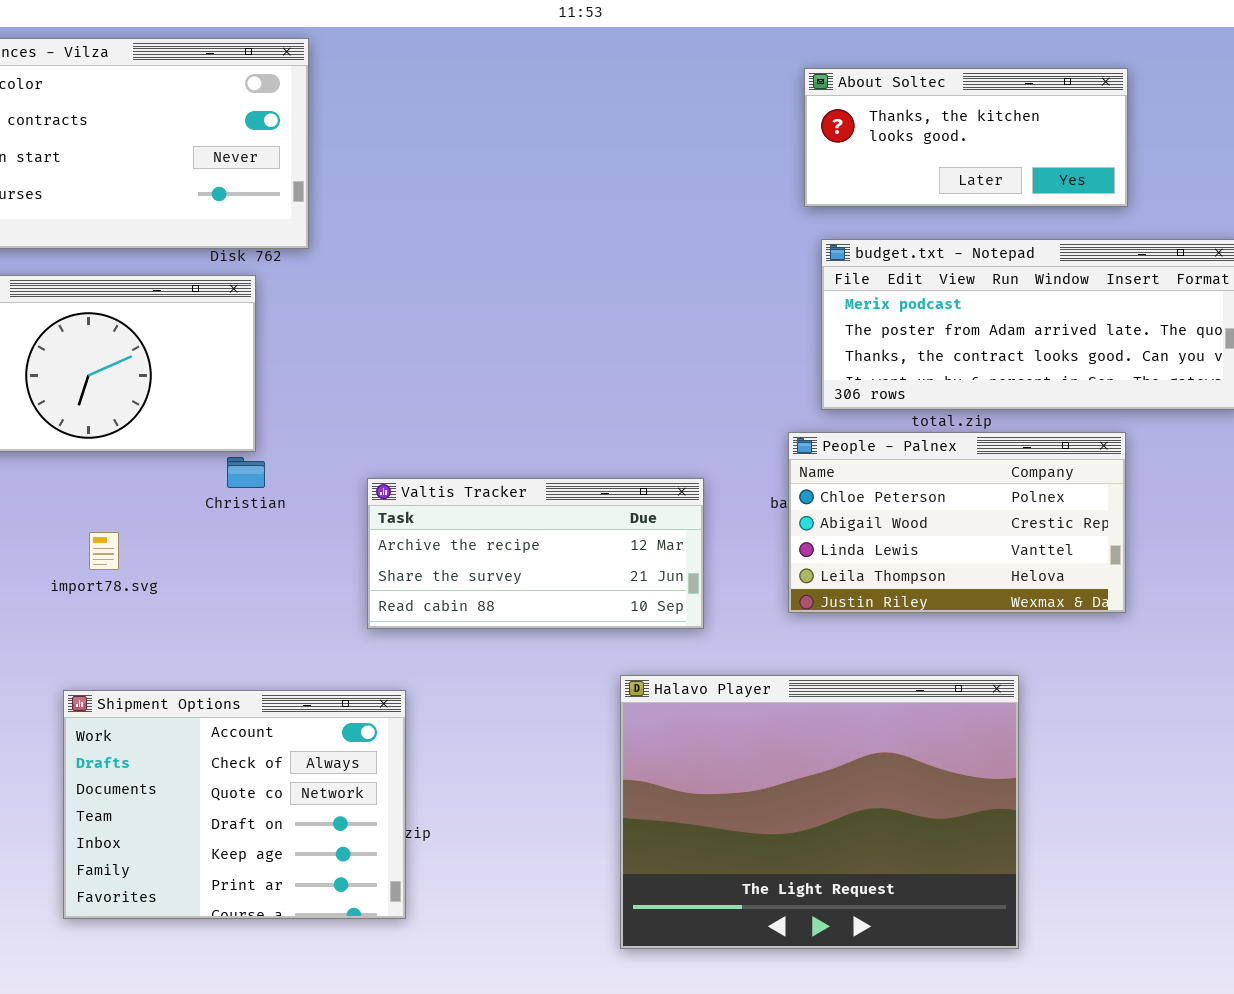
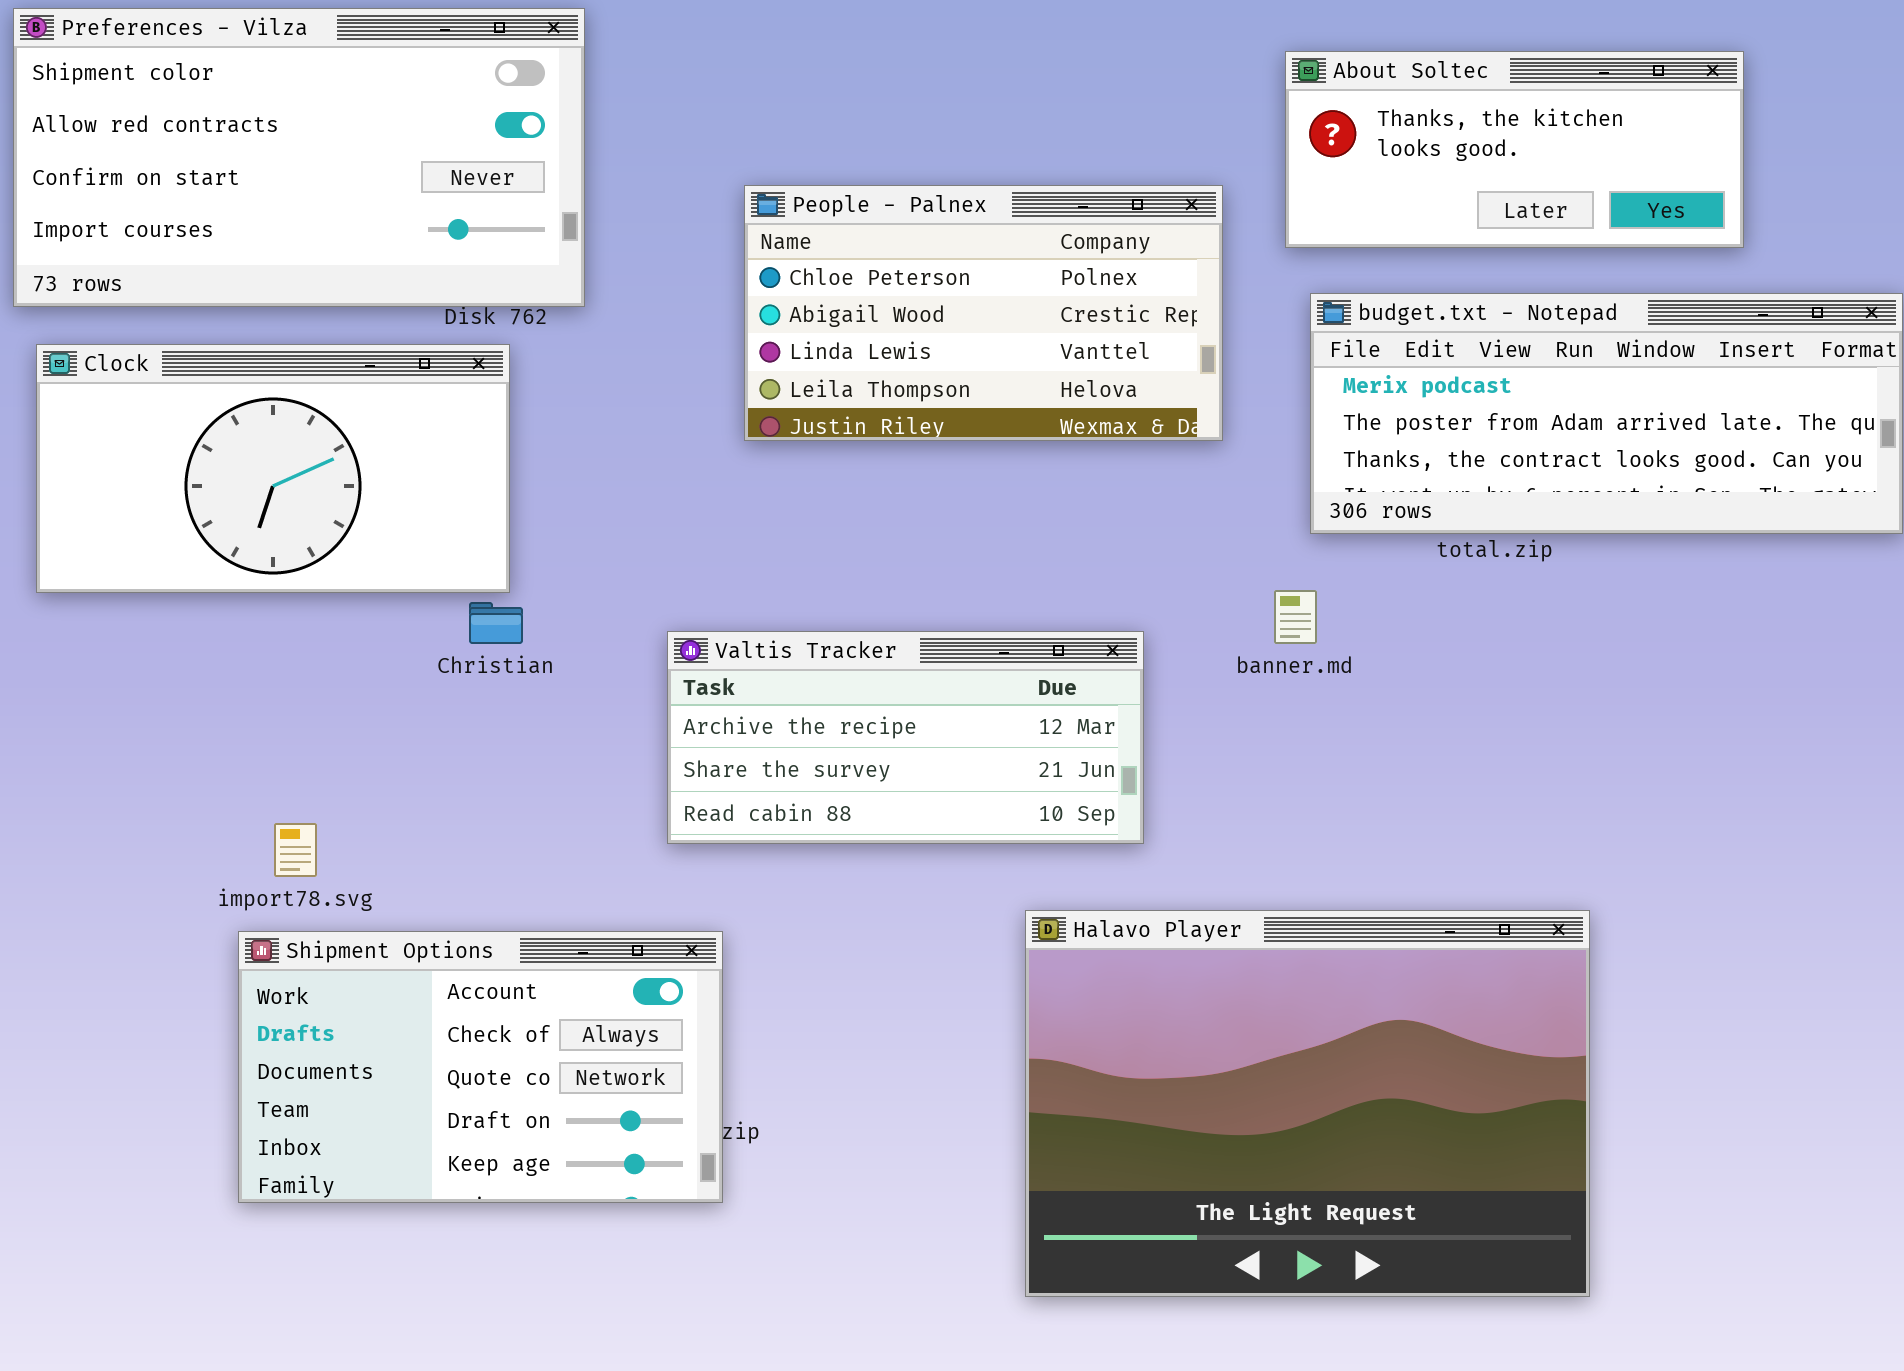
People - Palnex: [788,432,1126,613] -> [744,185,1223,441], moved
import78.svg: [89,532,119,570] -> [274,823,317,877], moved
Shipment Options: [63,690,406,919] -> [238,931,723,1203], resized

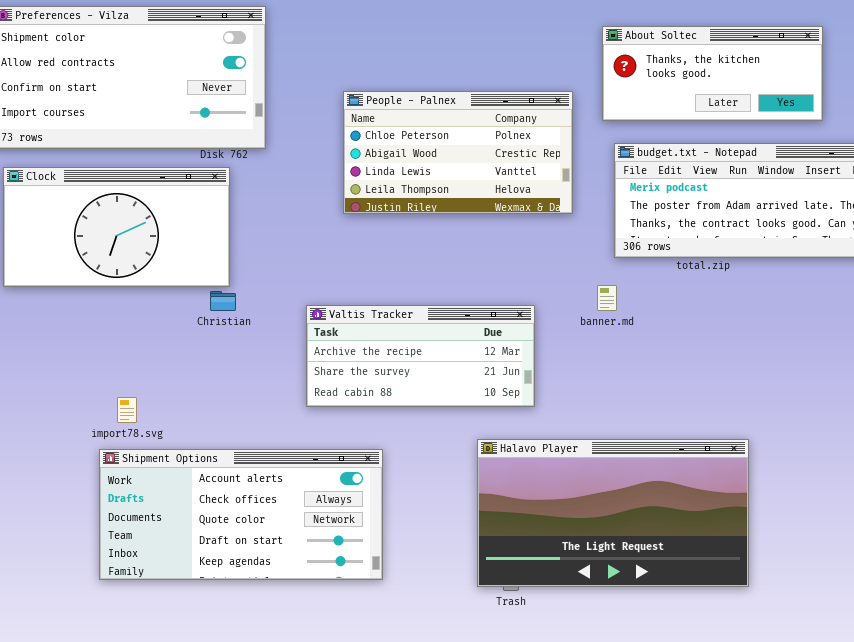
Halavo Player: [1025,910,1590,1297] -> [477,439,749,587], resized
Shipment Options: [238,931,723,1203] -> [99,449,383,580], resized

